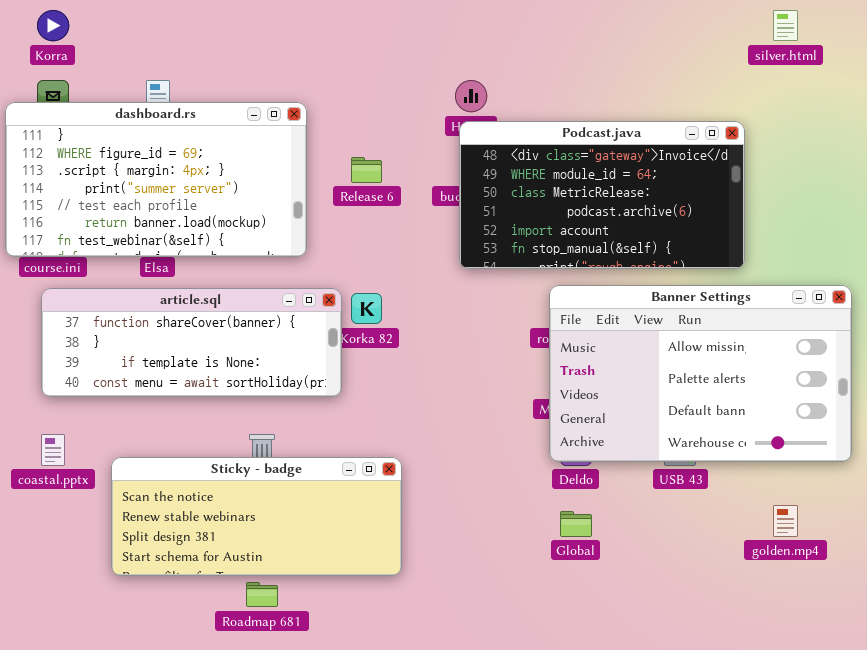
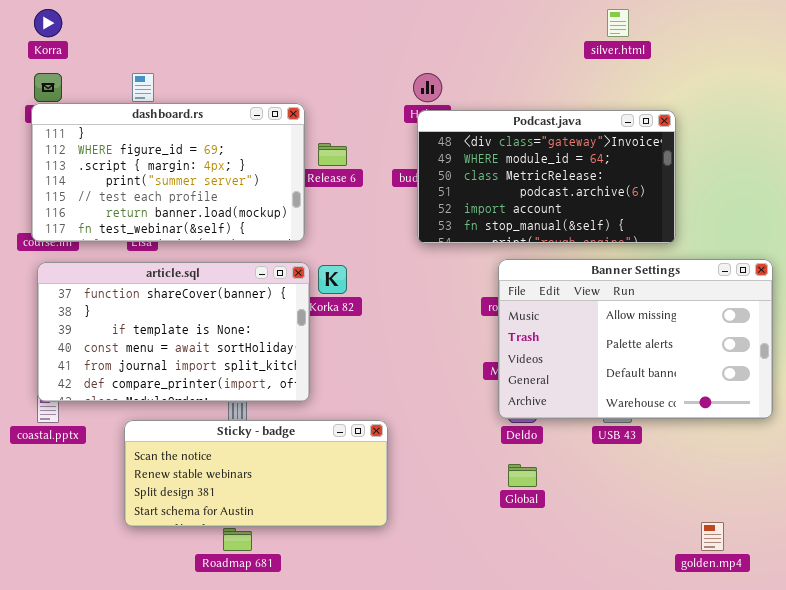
silver.html: [773,10,798,41] -> [607,9,629,37], moved
dashboard.rs: [5,102,307,257] -> [31,103,305,242], moved
article.sql: [41,288,342,397] -> [37,262,310,402], resized
Sticky - badge: [111,457,402,576] -> [124,420,388,527], moved
golden.mp4: [773,505,798,537] -> [701,522,724,551], moved

